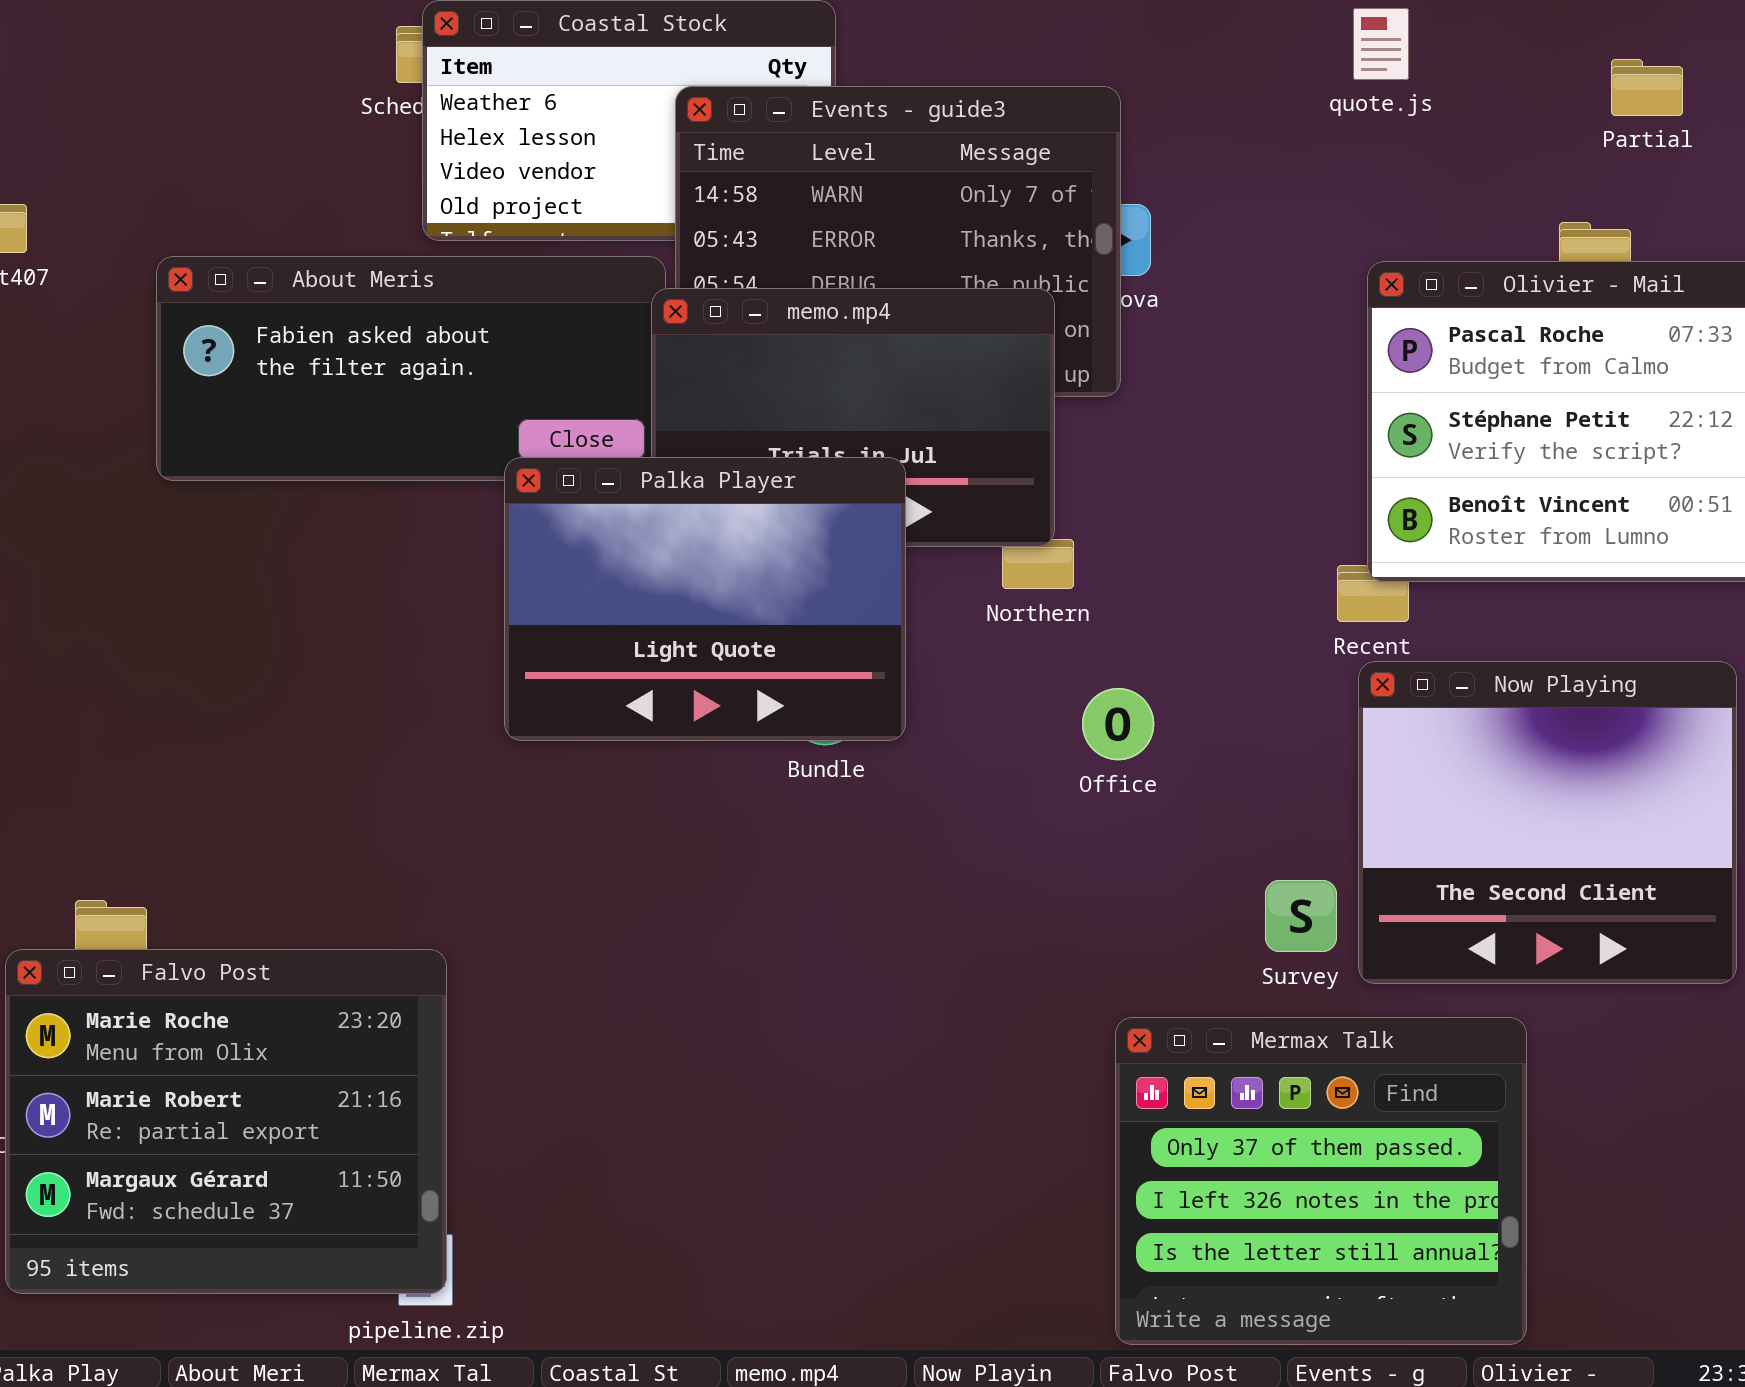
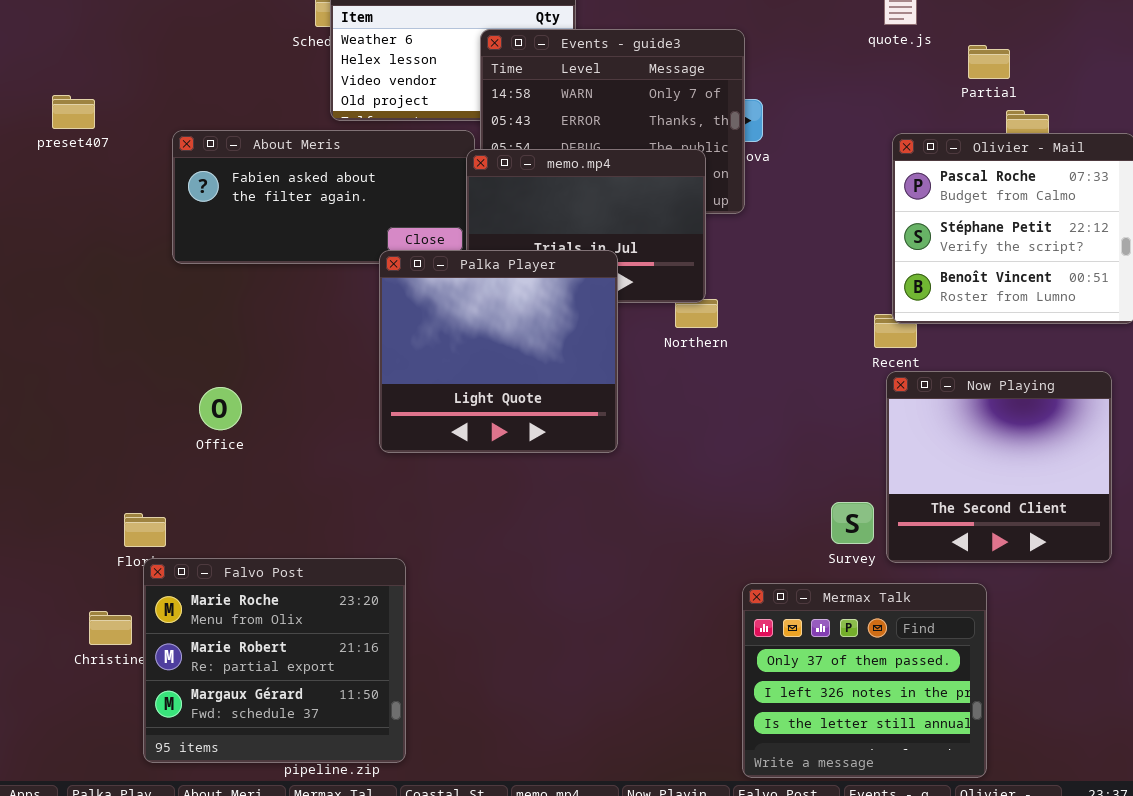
Partial: [1611,59,1683,116] -> [968,45,1010,79], moved
Palka Player: [504,457,906,741] -> [379,250,618,453], resized
Office: [1082,688,1154,760] -> [199,387,242,430], moved
Falvo Post: [5,949,447,1294] -> [143,558,406,763], moved

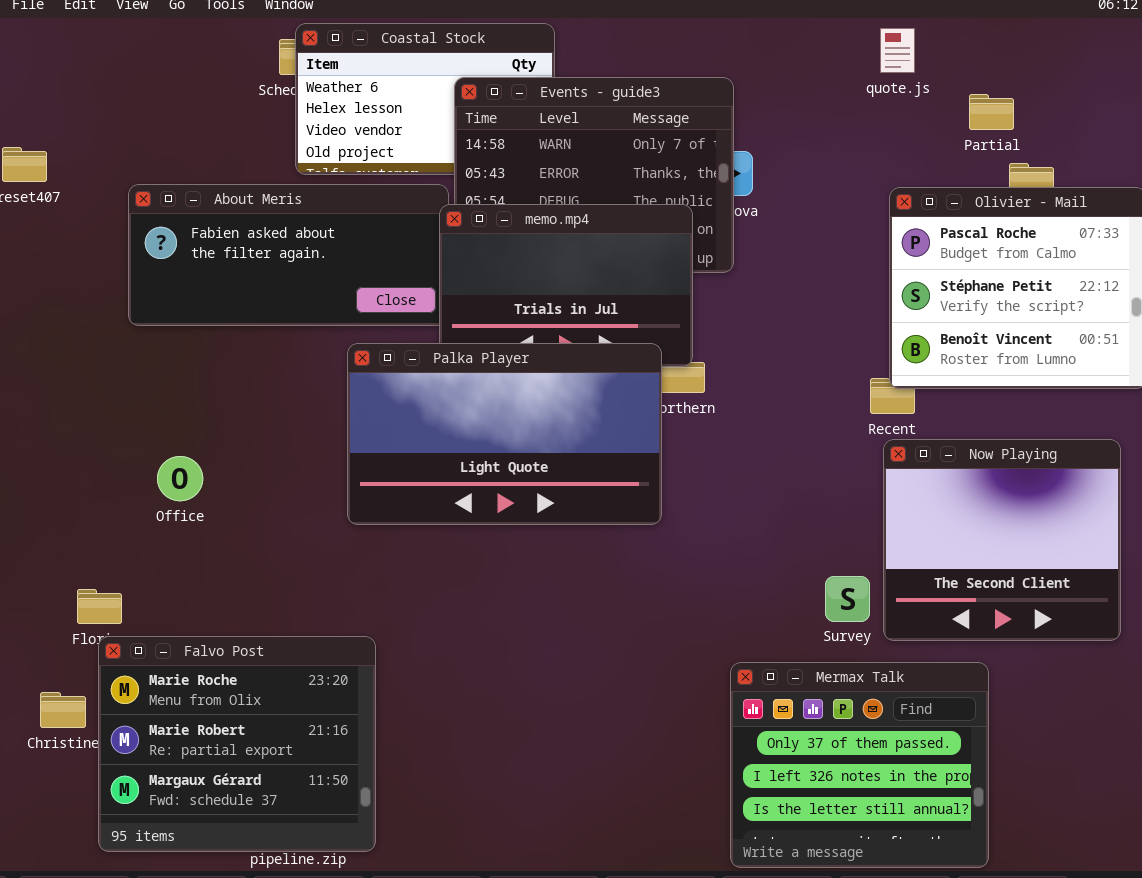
Palka Player: [379,250,618,453] -> [347,343,662,525], resized

